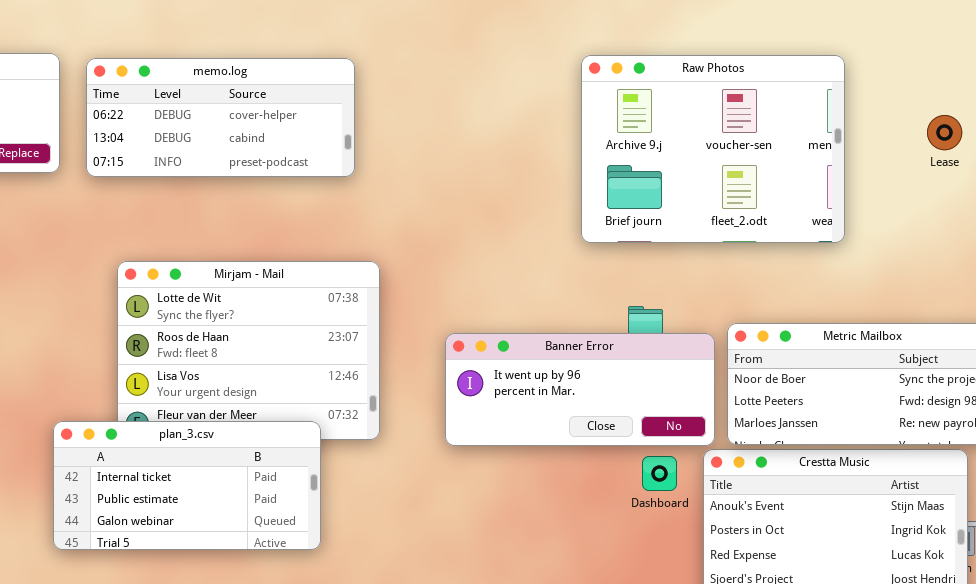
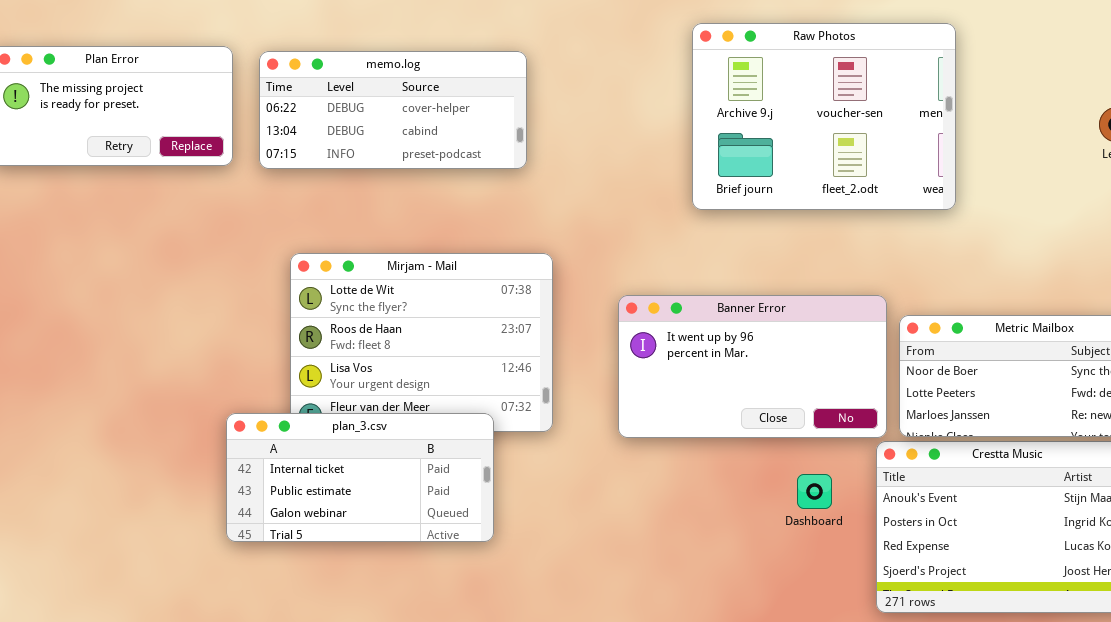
Raw Photos: [581,55,845,243] -> [692,23,956,210], moved
Banner Error: [445,333,715,446] -> [618,295,887,438], resized
Dashboard: [642,456,677,491] -> [797,474,832,509], moved

